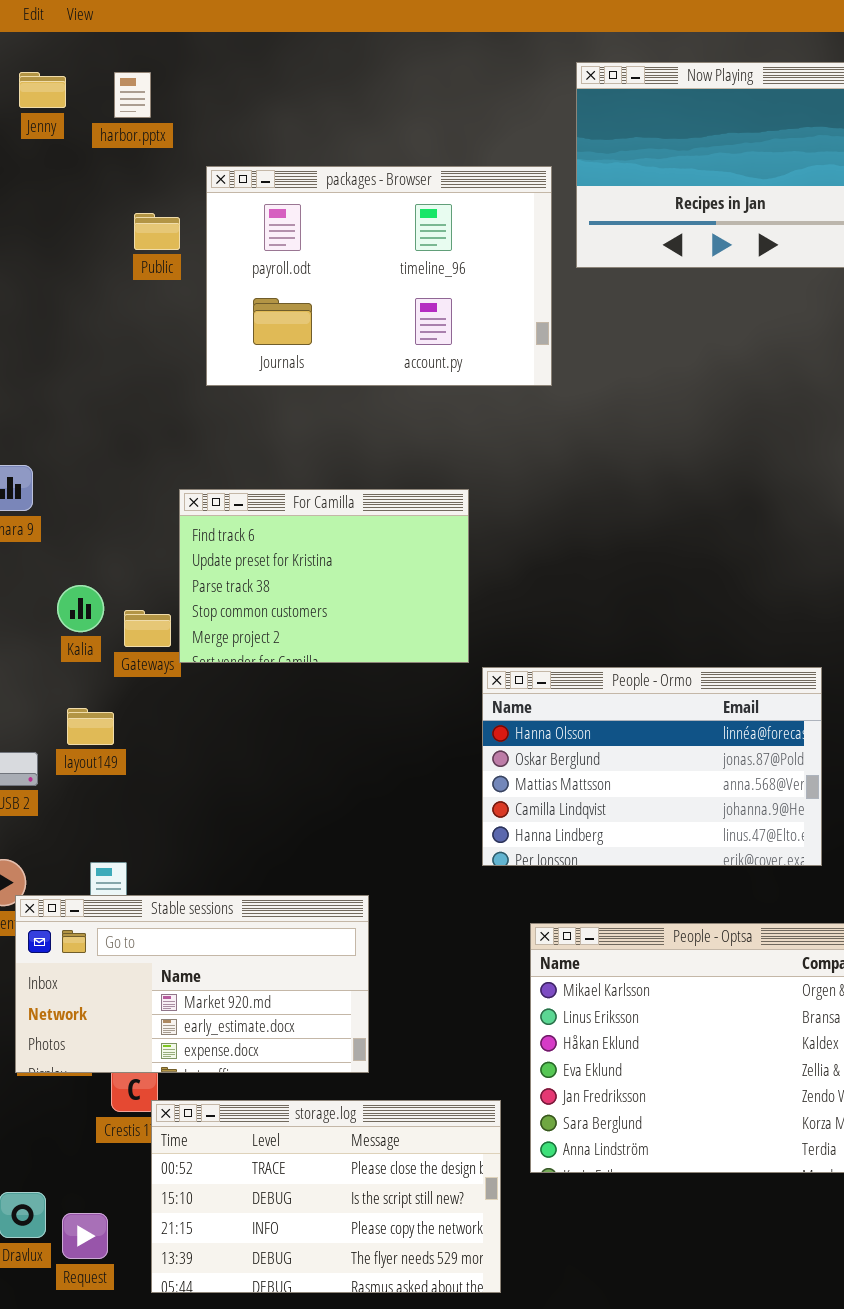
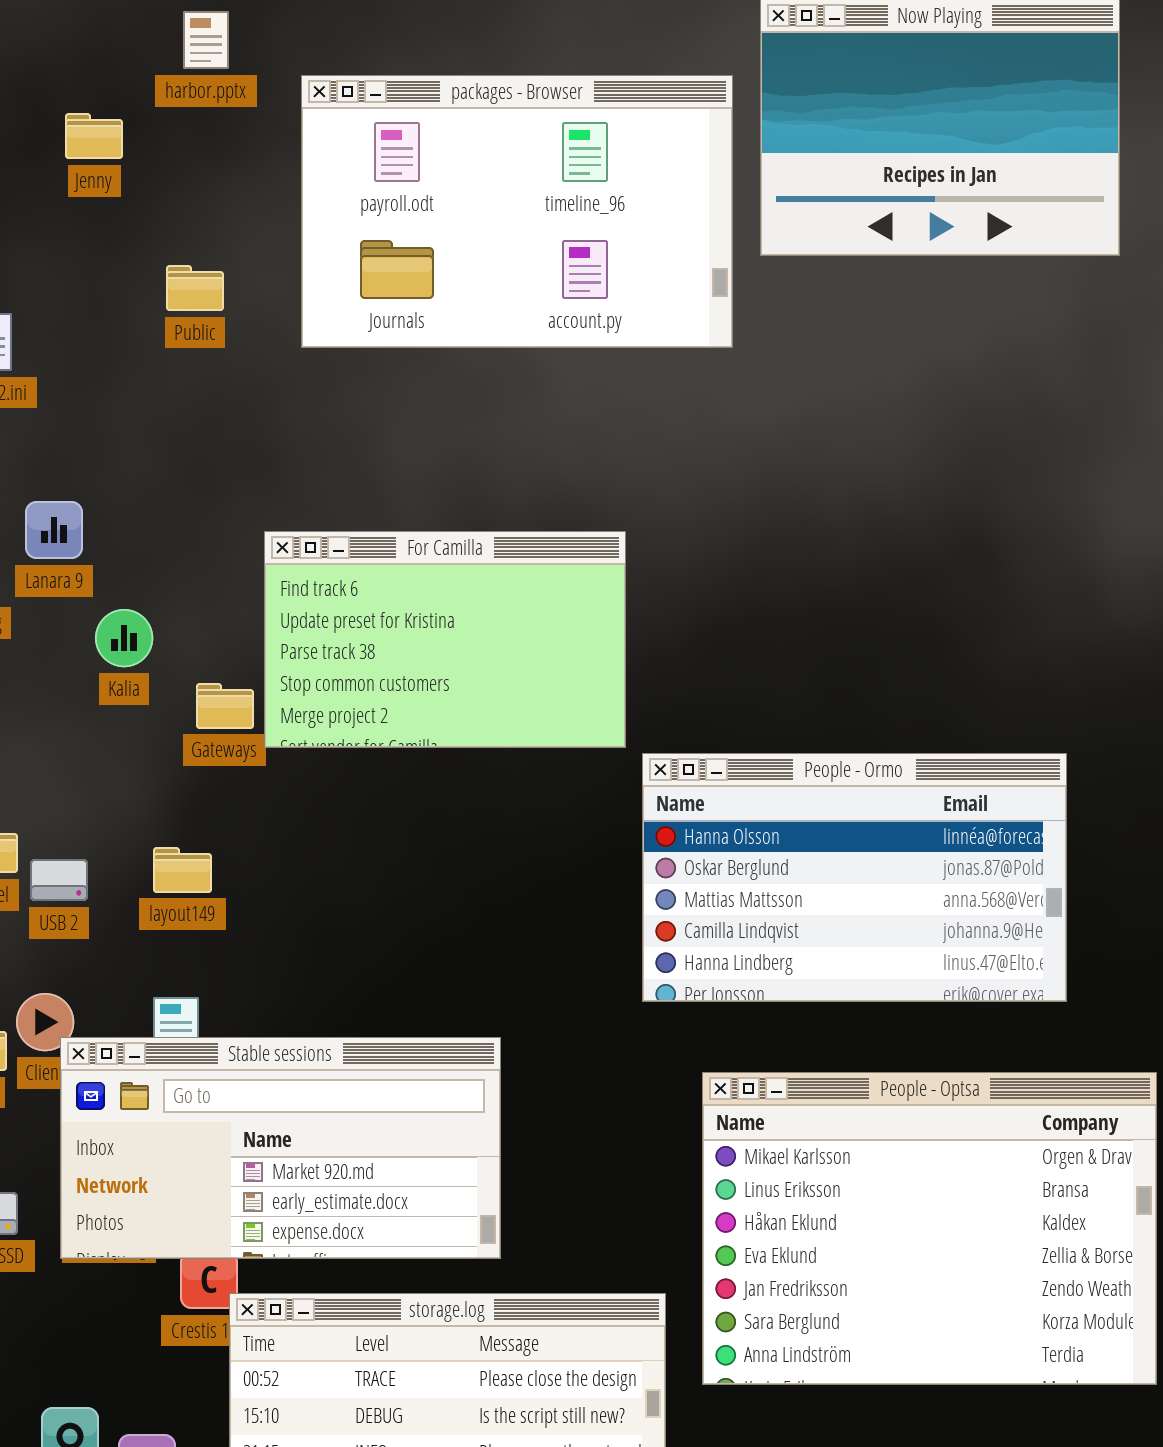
Jenny: [19,72,66,108] -> [65,113,123,159], moved
packages - Browser: [206,166,552,386] -> [301,75,733,348], moved
Public: [134,213,180,250] -> [166,265,224,311], moved
Kalia: [57,585,104,632] -> [95,609,153,667], moved
layout149: [67,708,114,745] -> [153,847,212,893], moved

